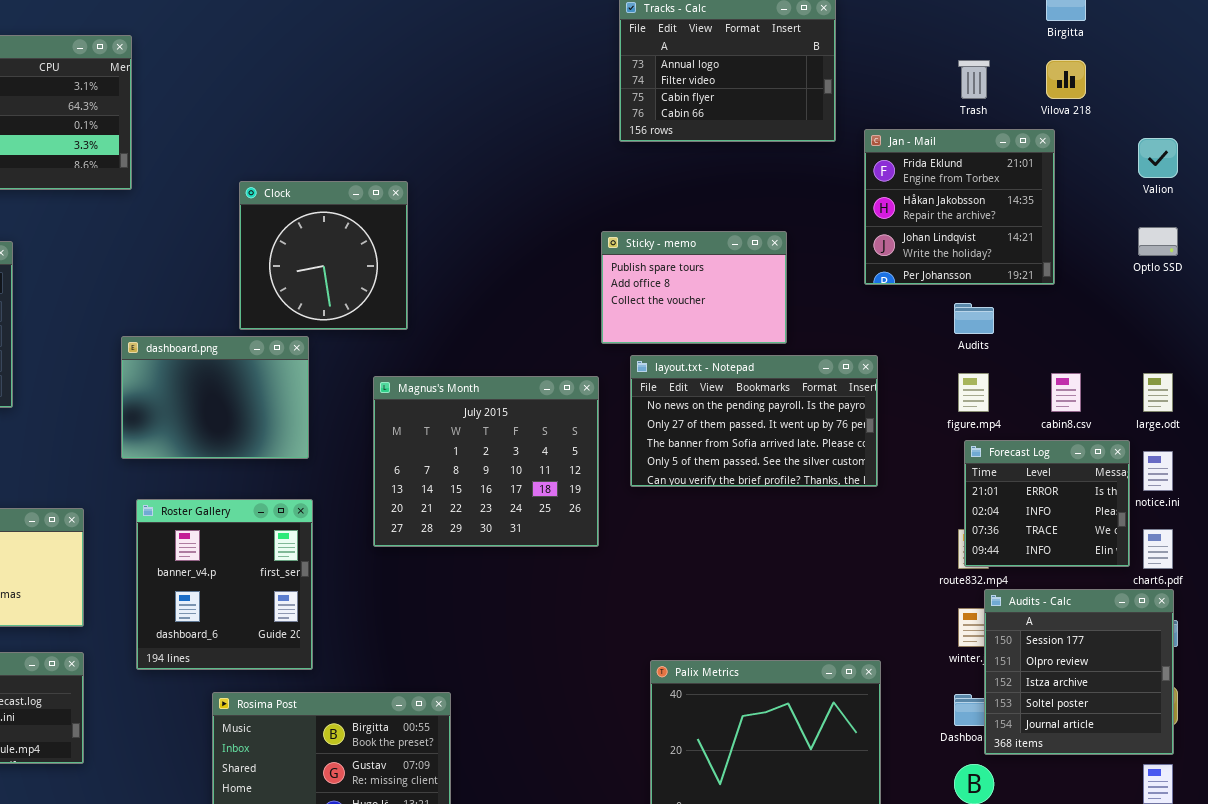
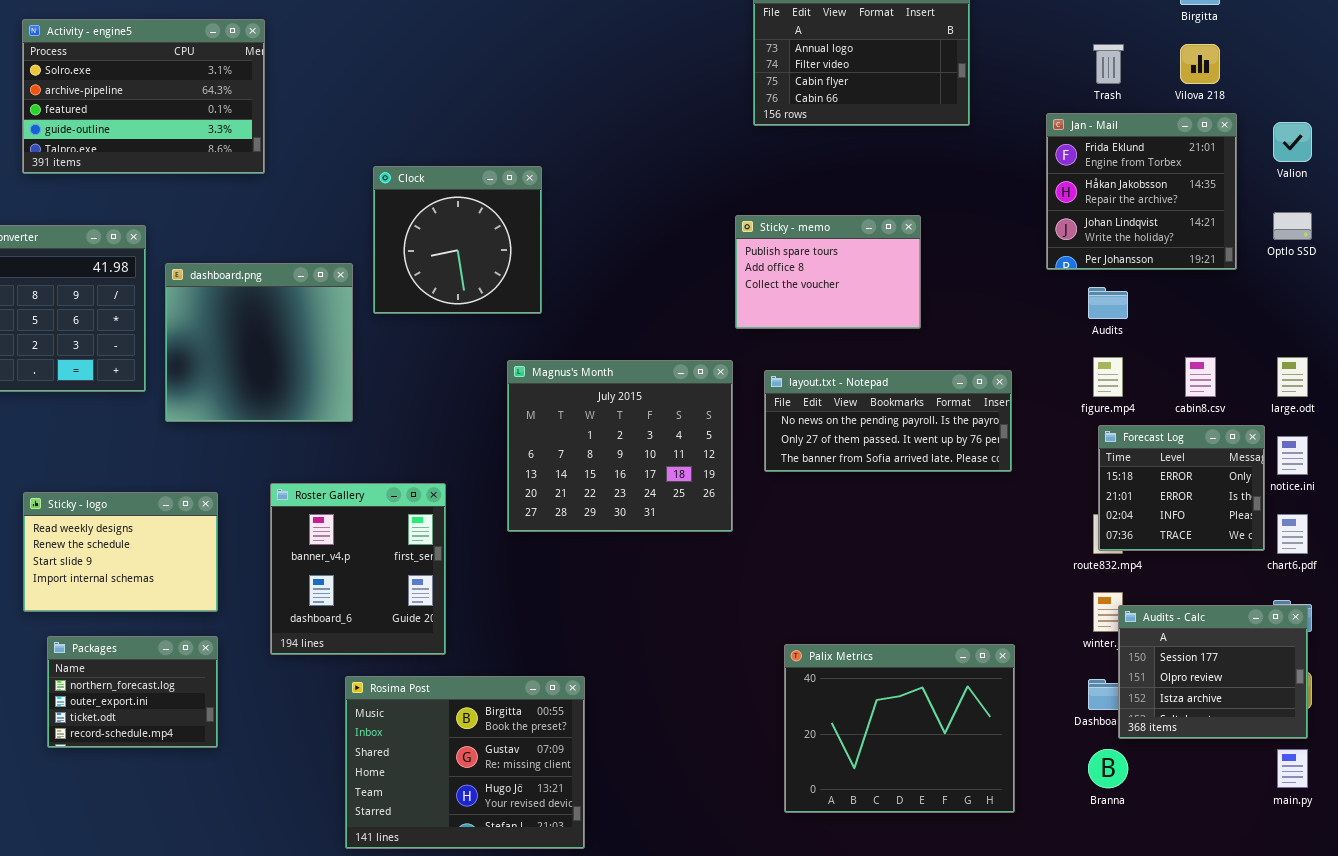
Jan - Mail: [864,129,1055,285] -> [1046,113,1237,270], moved
dashboard.png: [121,336,309,459] -> [165,263,353,422], moved, resized
layout.txt - Notepad: [630,355,878,487] -> [764,370,1012,472], resized
Forecast Log: [964,440,1130,567] -> [1098,425,1265,551], scrolled up 1 row
Audits - Calc: [984,589,1174,755] -> [1118,605,1308,739], resized

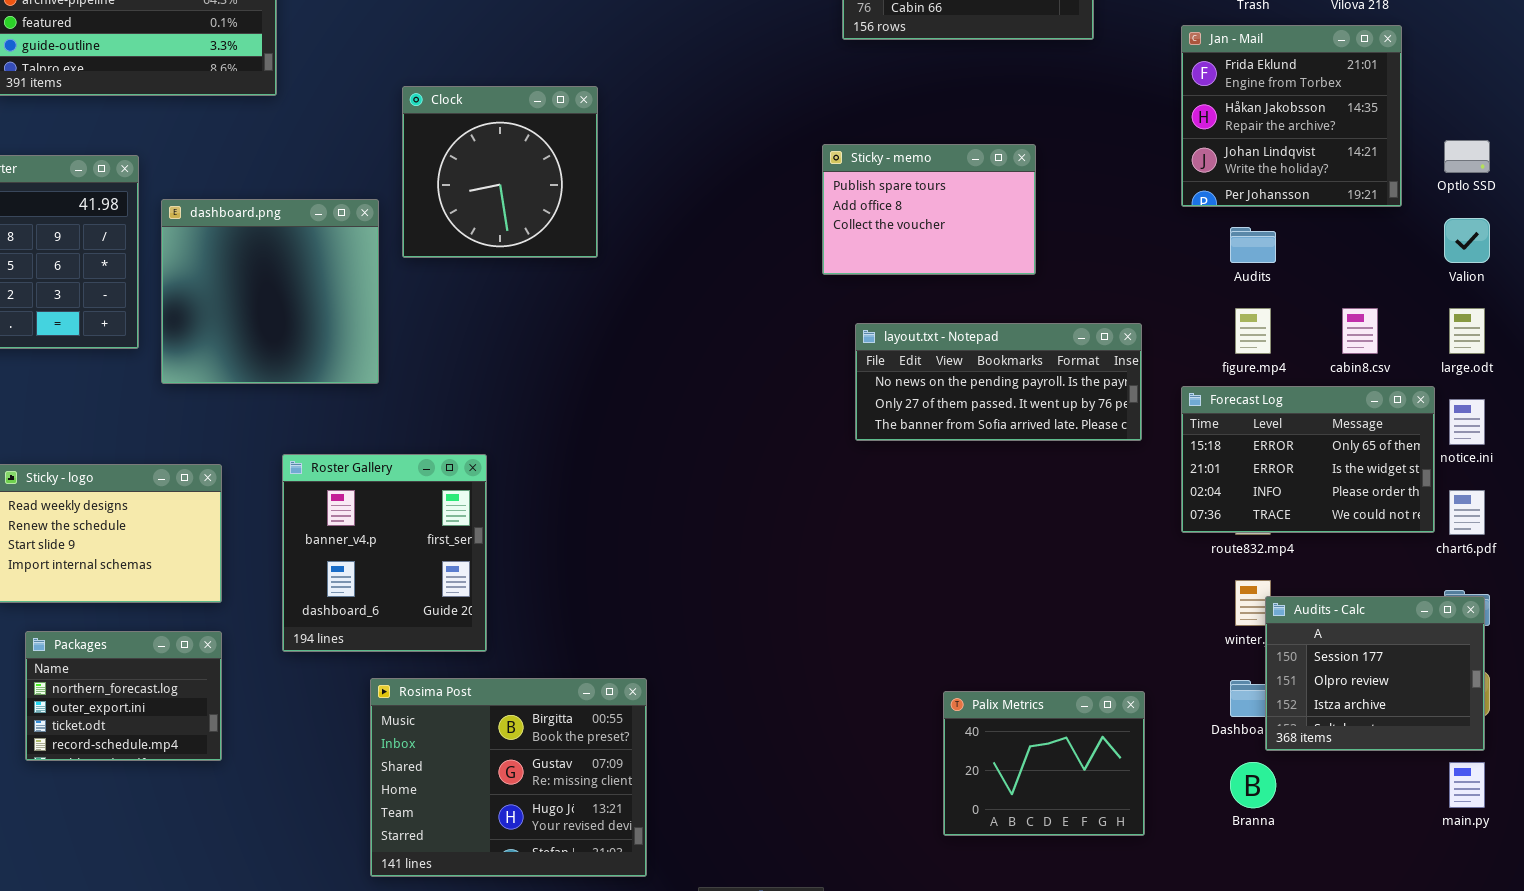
Valion: [1273,122,1312,162] -> [1444,218,1490,263], moved
Magnus's Month: [507,360,733,532] -> none, closed
Forecast Log: [1098,425,1265,551] -> [1181,386,1435,533], resized
Palix Metrics: [784,644,1015,813] -> [943,691,1145,836], resized

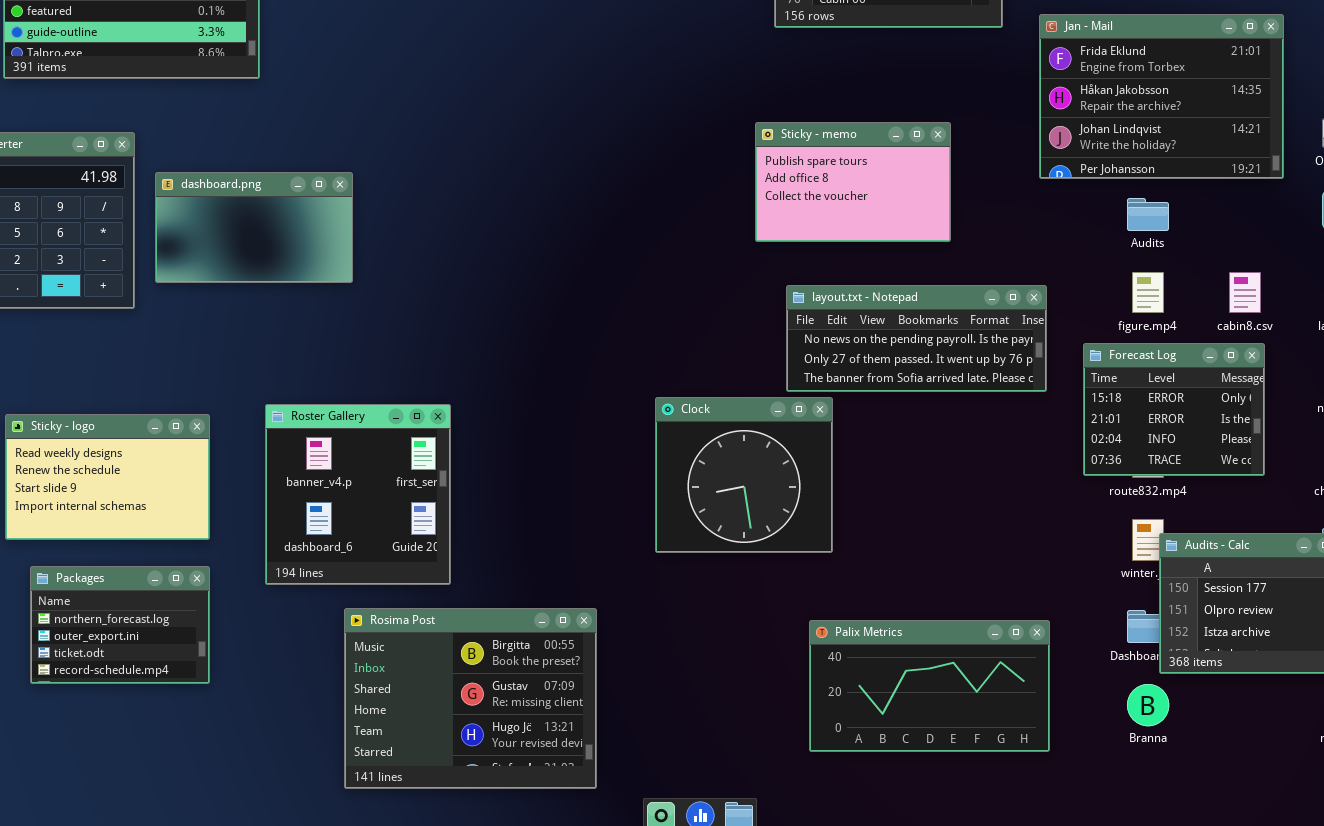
Jan - Mail: [1181,25,1402,207] -> [1039,14,1284,179], resized
Clock: [402,86,598,258] -> [655,397,833,553], moved
dashboard.png: [161,199,379,384] -> [155,172,353,283], resized
Forecast Log: [1181,386,1435,533] -> [1083,343,1265,476], resized
Palix Metrics: [943,691,1145,836] -> [809,620,1050,752], resized

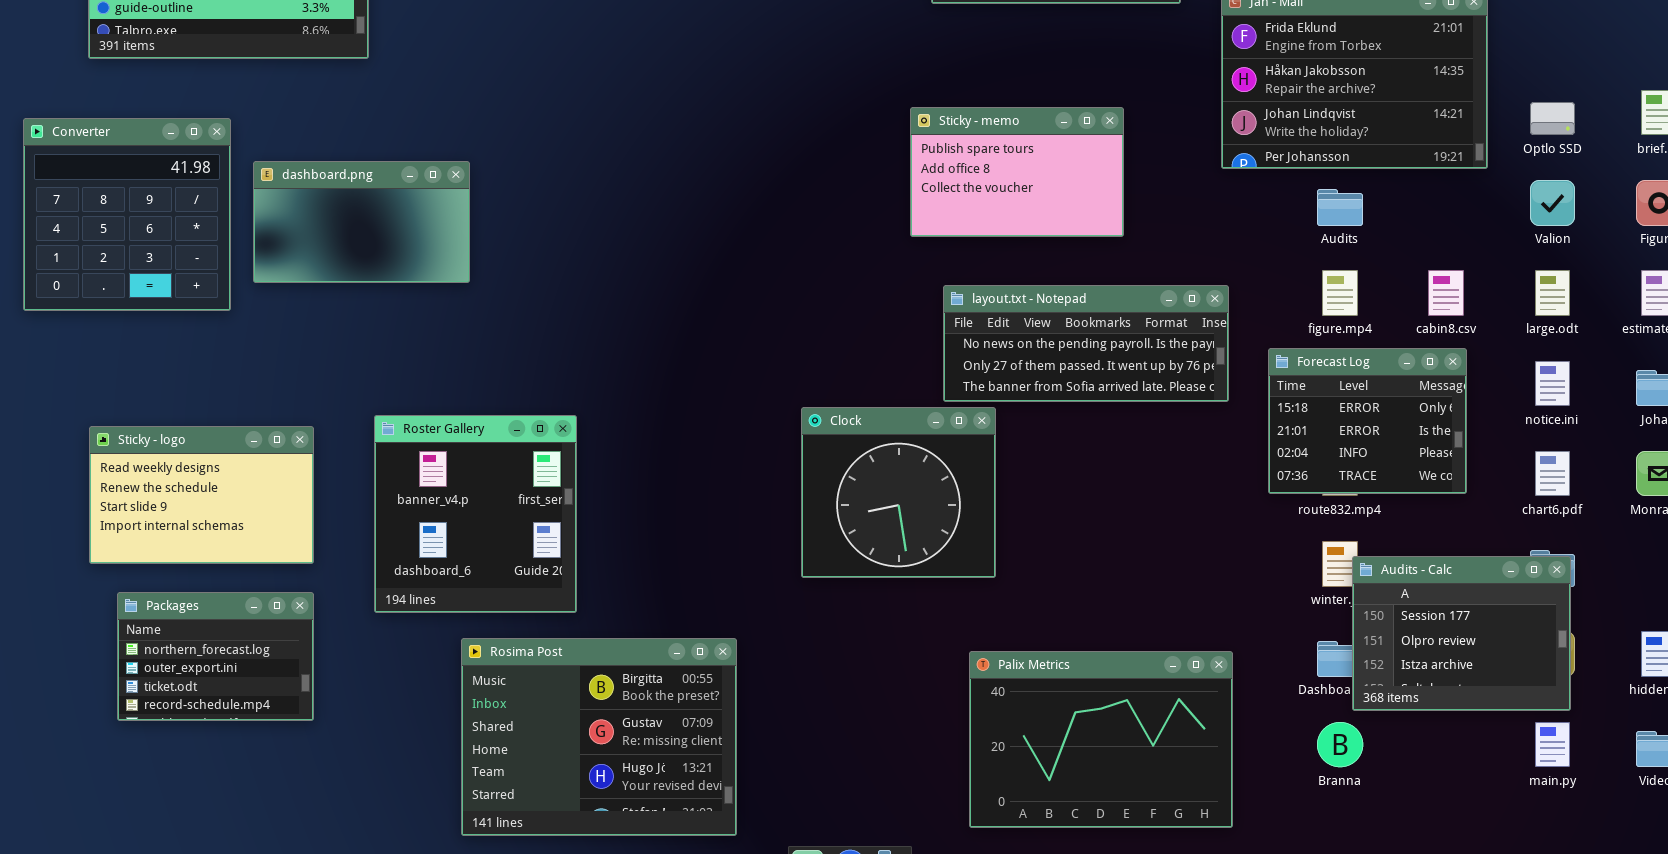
Palix Metrics: [809,620,1050,752] -> [969,651,1233,828], resized

